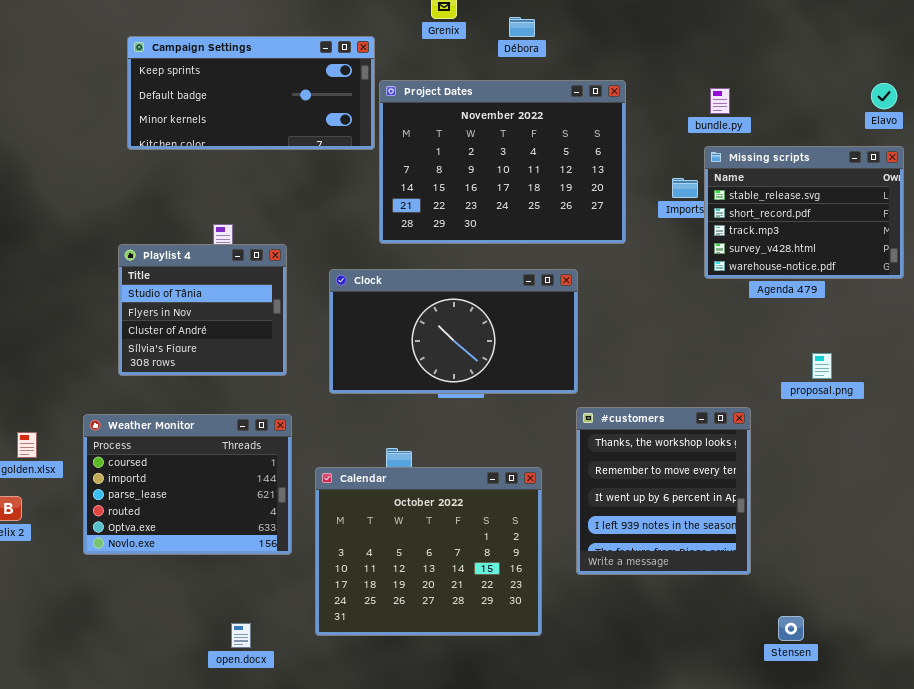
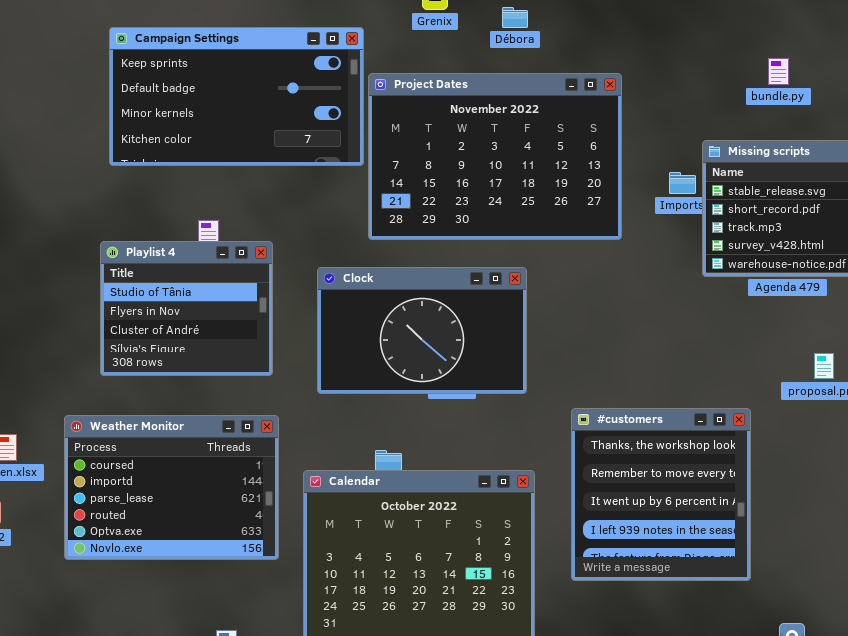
Campaign Settings: [127,36,375,150] -> [109,27,364,166], resized
bundle.py: [710,88,730,114] -> [768,58,789,85], moved
Clock: [329,269,578,394] -> [317,267,527,394], resized

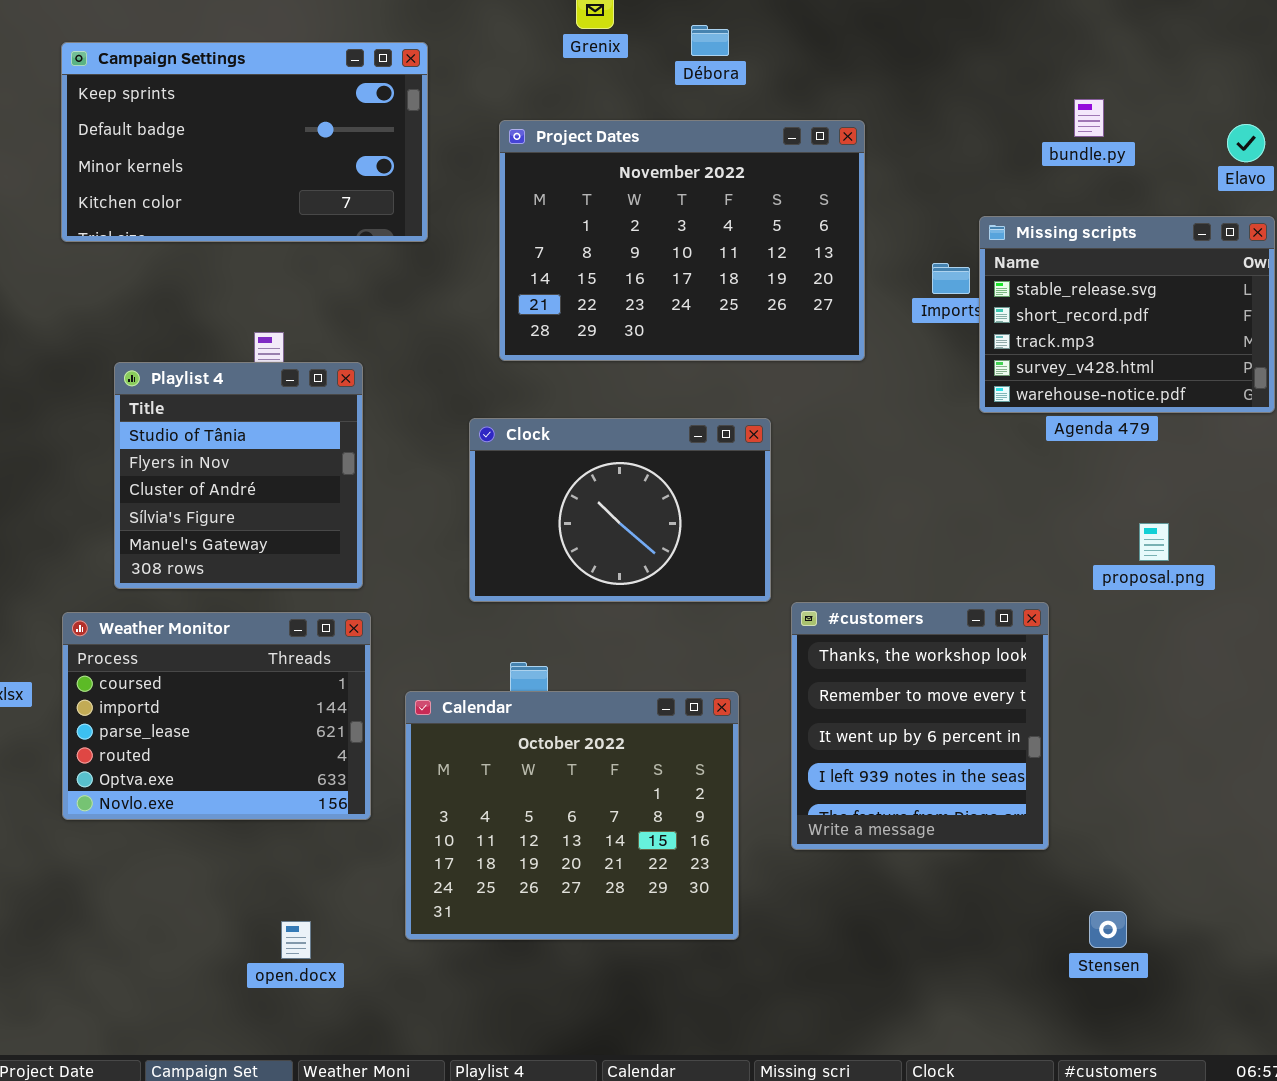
Campaign Settings: [109,27,364,166] -> [61,42,428,242], moved
Playlist 4: [100,241,273,376] -> [114,362,363,589], resized
Clock: [317,267,527,394] -> [469,418,771,602], moved

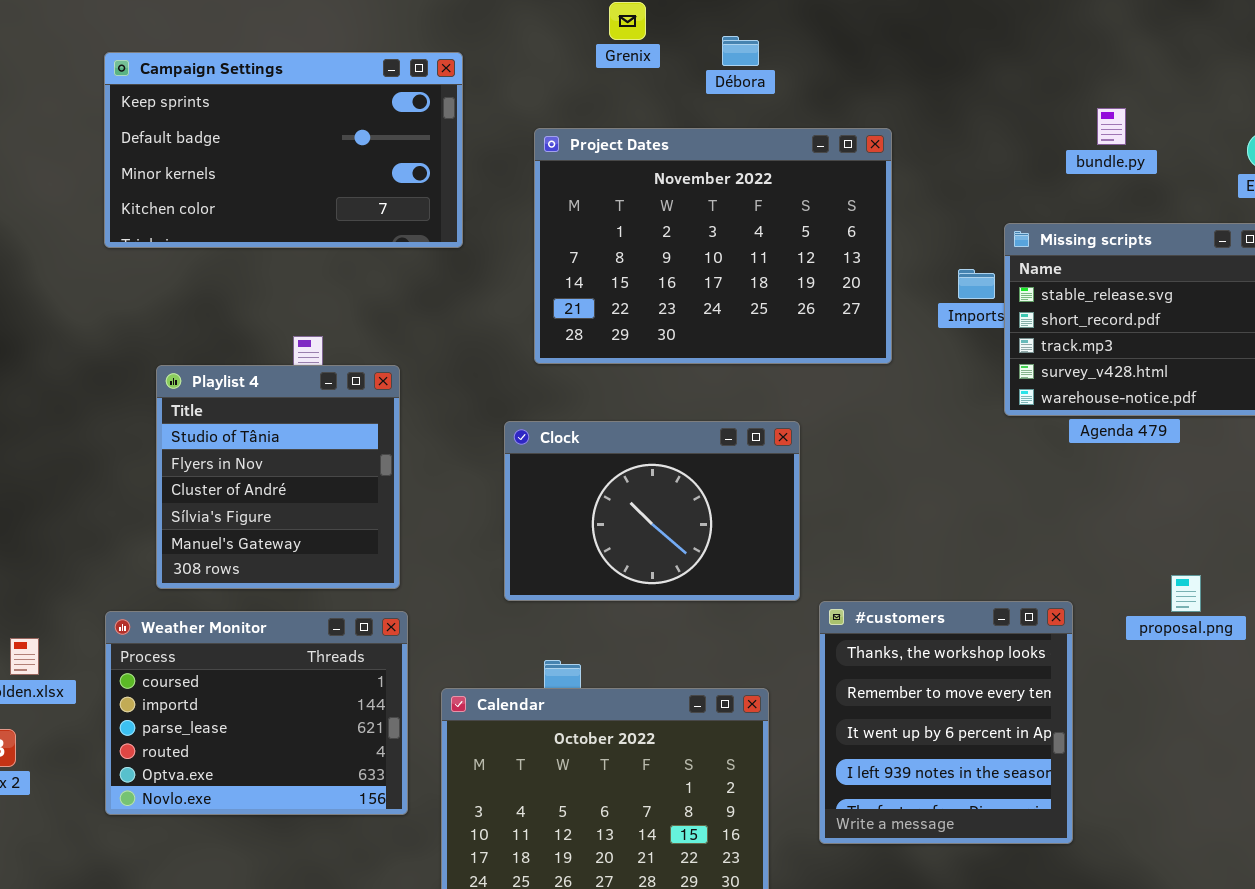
proposal.png: [1139,523,1169,561] -> [1171,575,1201,612], moved

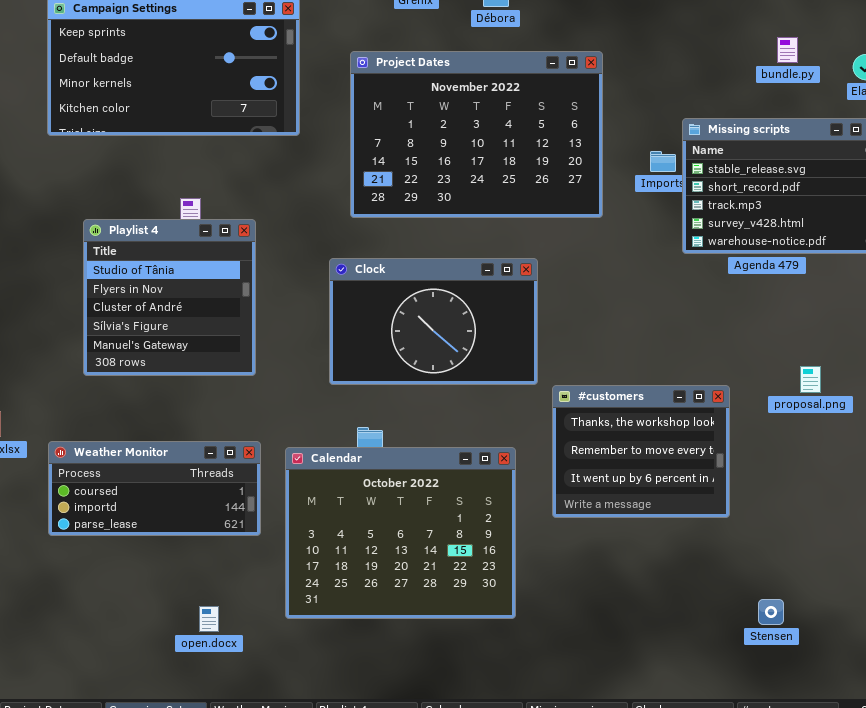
bundle.py: [1097,108,1126,145] -> [777,37,798,63], moved
#customers: [819,601,1073,844] -> [552,385,730,518], resized
Weather Monitor: [105,611,408,815] -> [48,441,261,536], resized

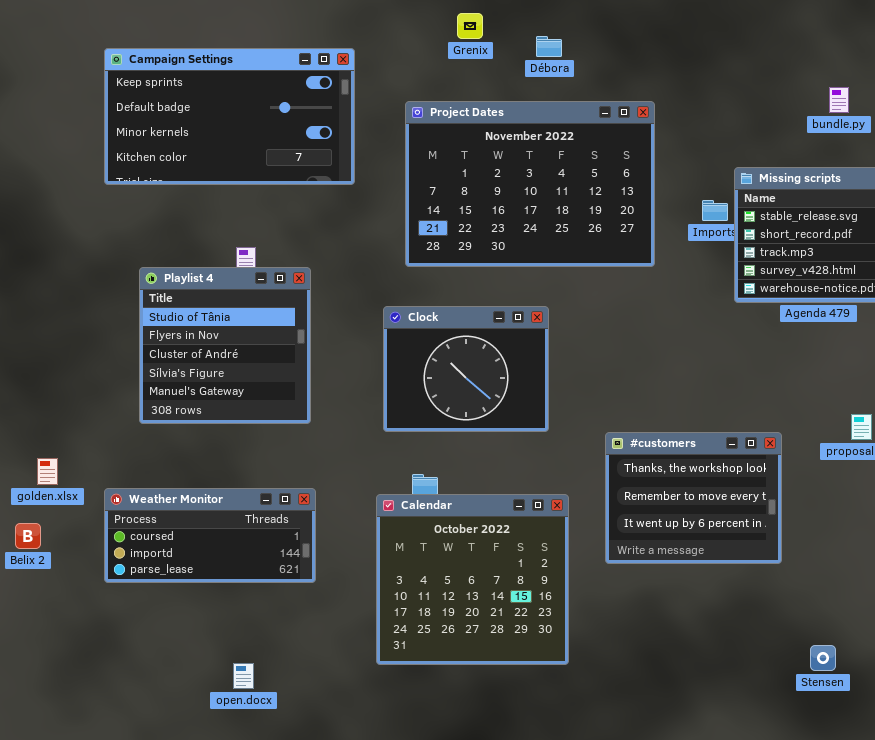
Clock: [329,258,538,385] -> [383,306,549,432], resized
Calendar: [285,447,516,619] -> [376,494,569,665], resized
open.docx: [199,606,219,632] -> [233,663,254,689], moved

